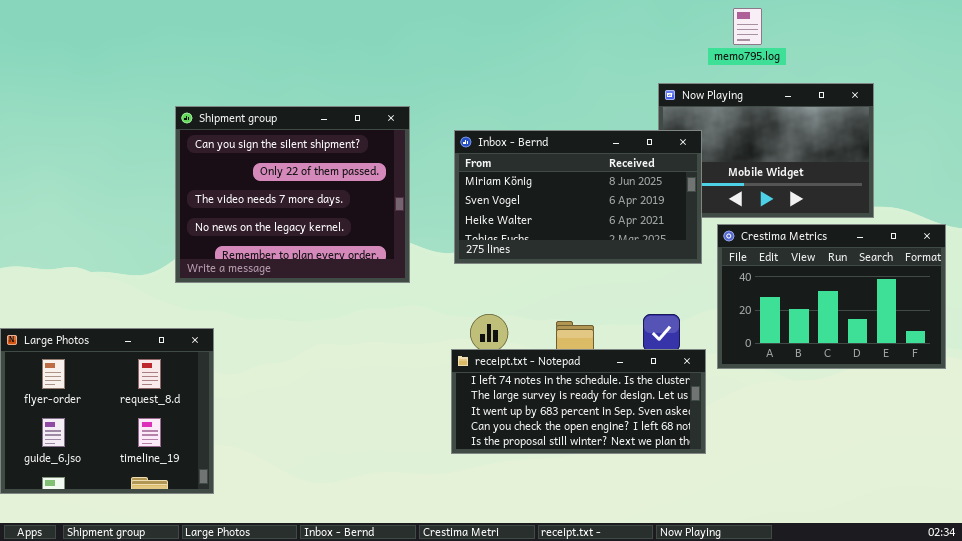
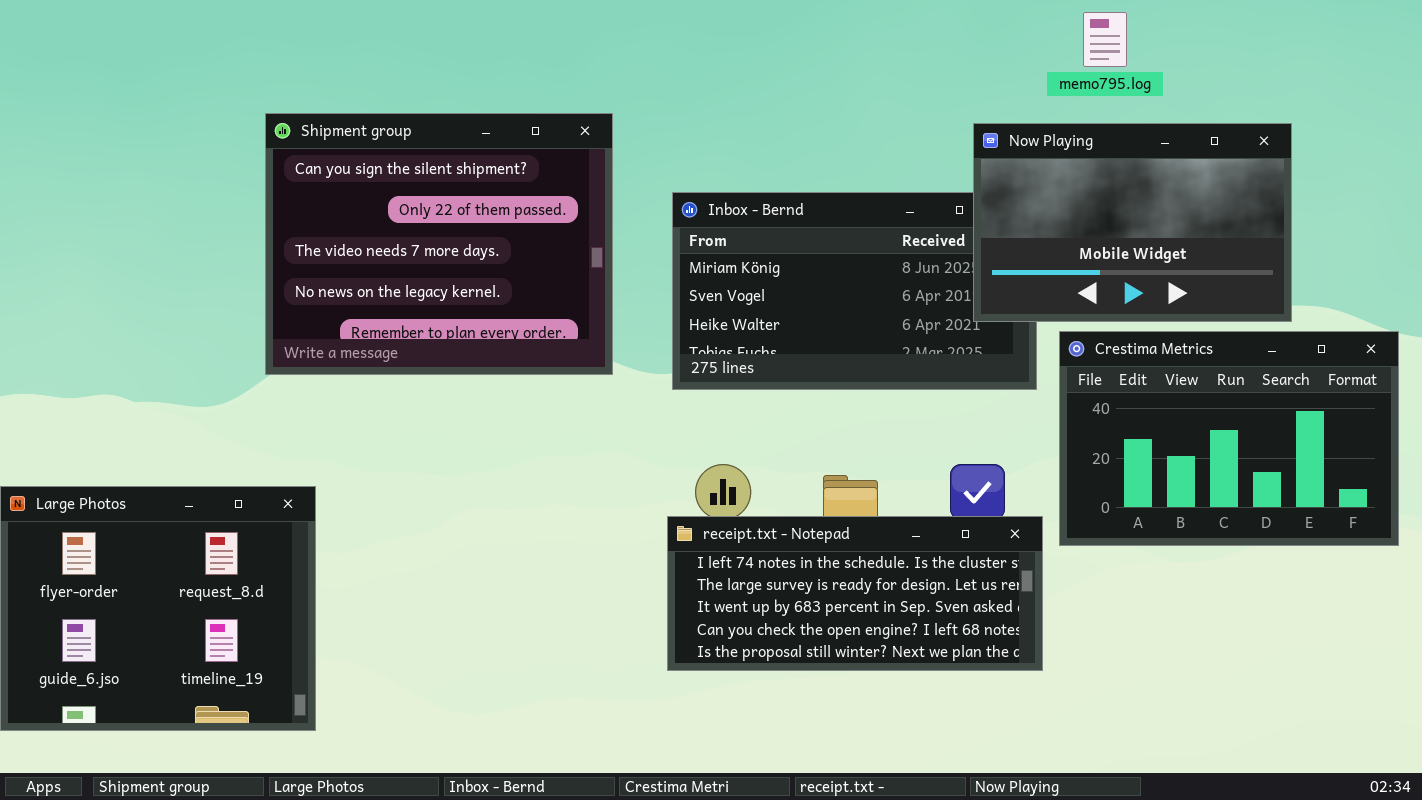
Now Playing: [658,83,874,218] -> [973,123,1292,322], raised
Shipment group: [175,106,410,283] -> [265,113,613,375], moved

